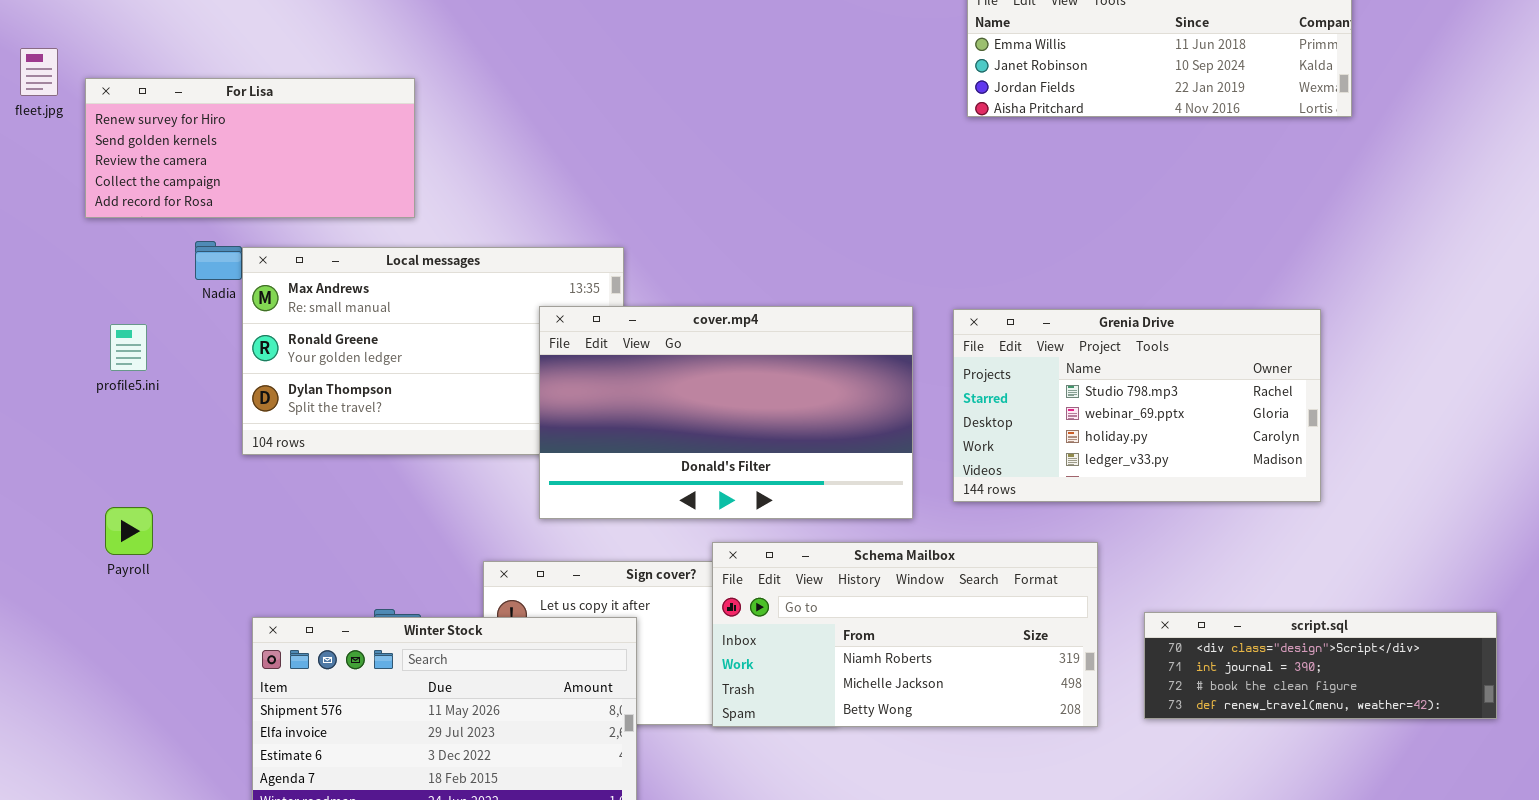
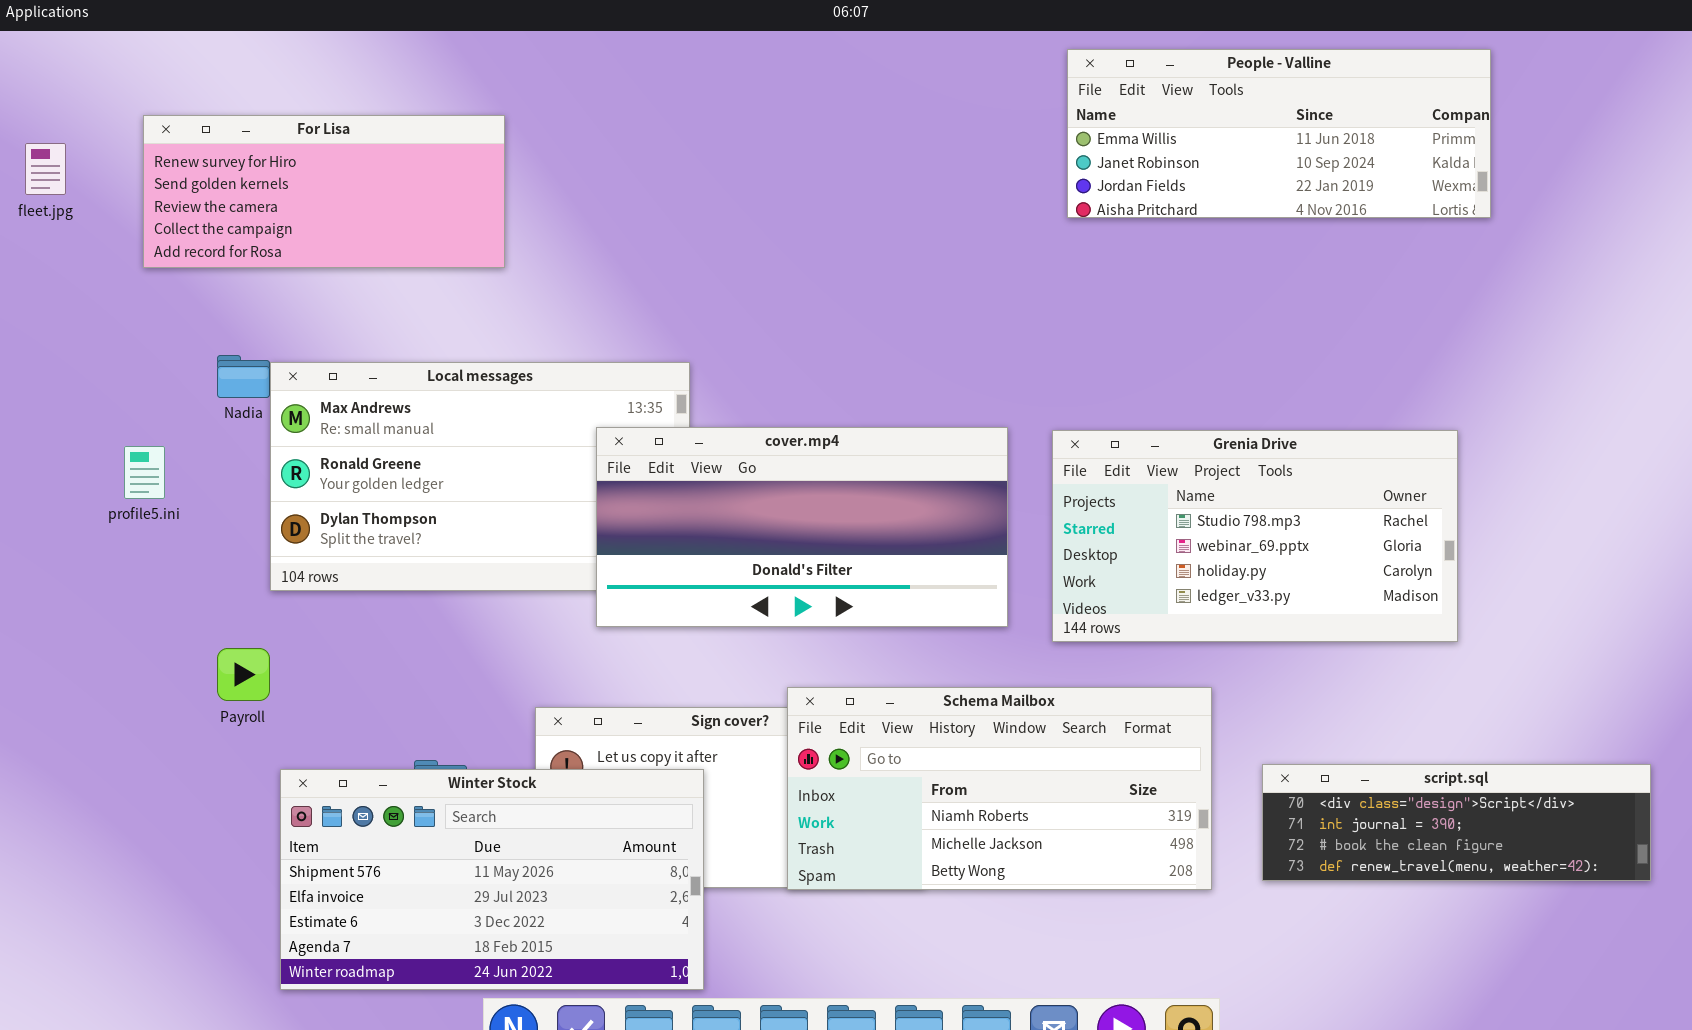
For Lisa: [85,78,415,218] -> [143,115,505,268], moved
cover.mp4: [539,306,913,519] -> [596,427,1008,627], resized
Payroll: [105,507,153,555] -> [217,648,270,701], moved

